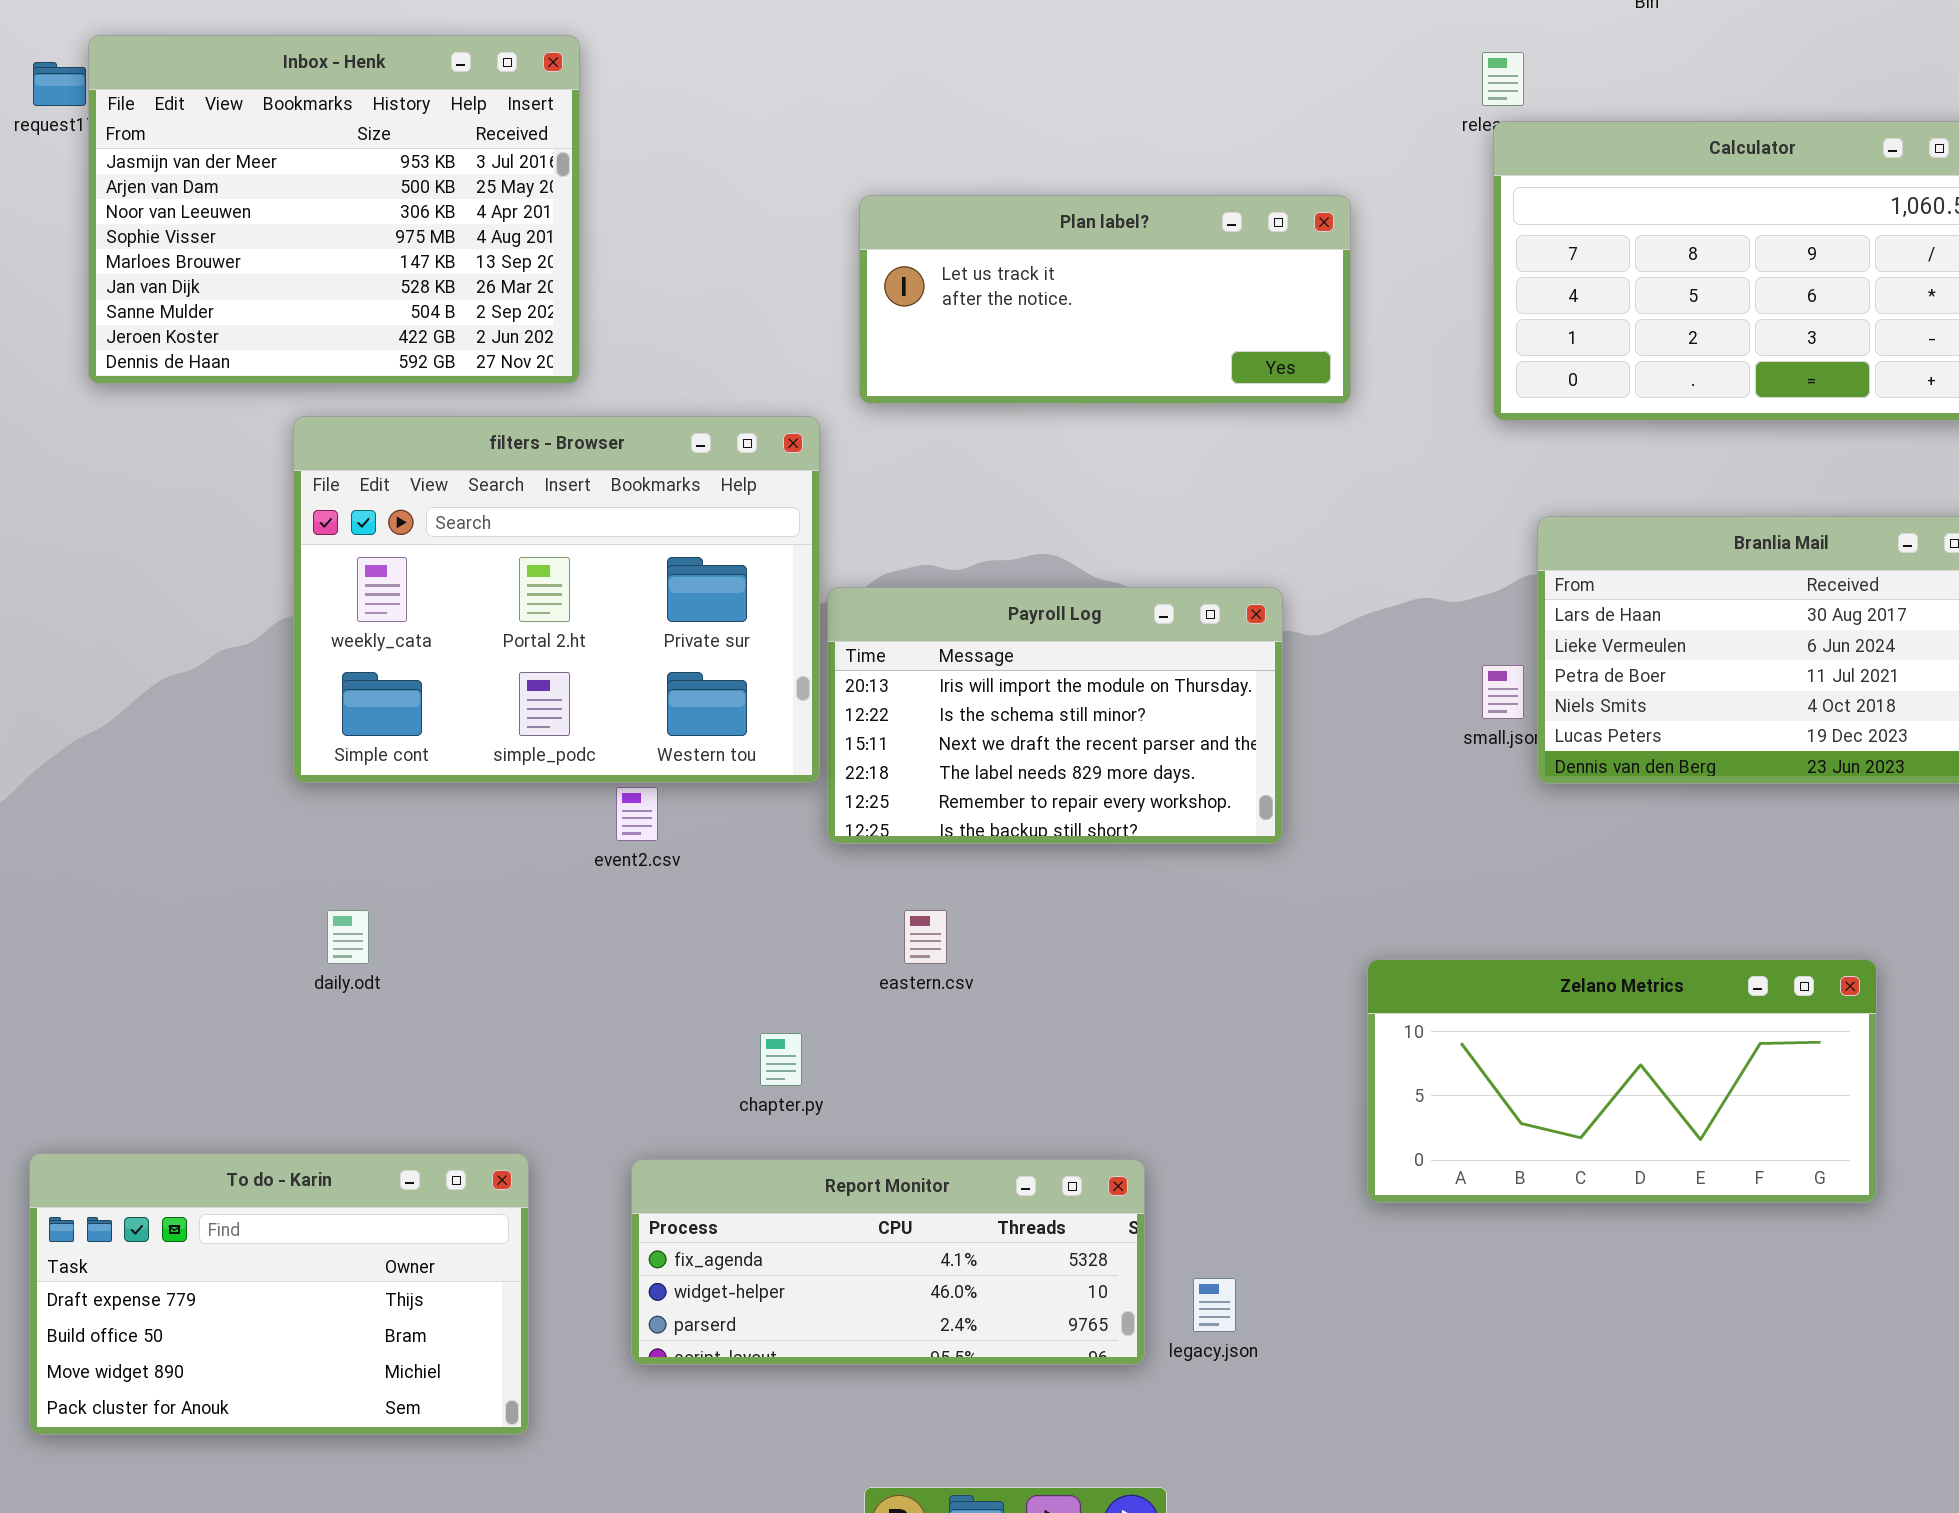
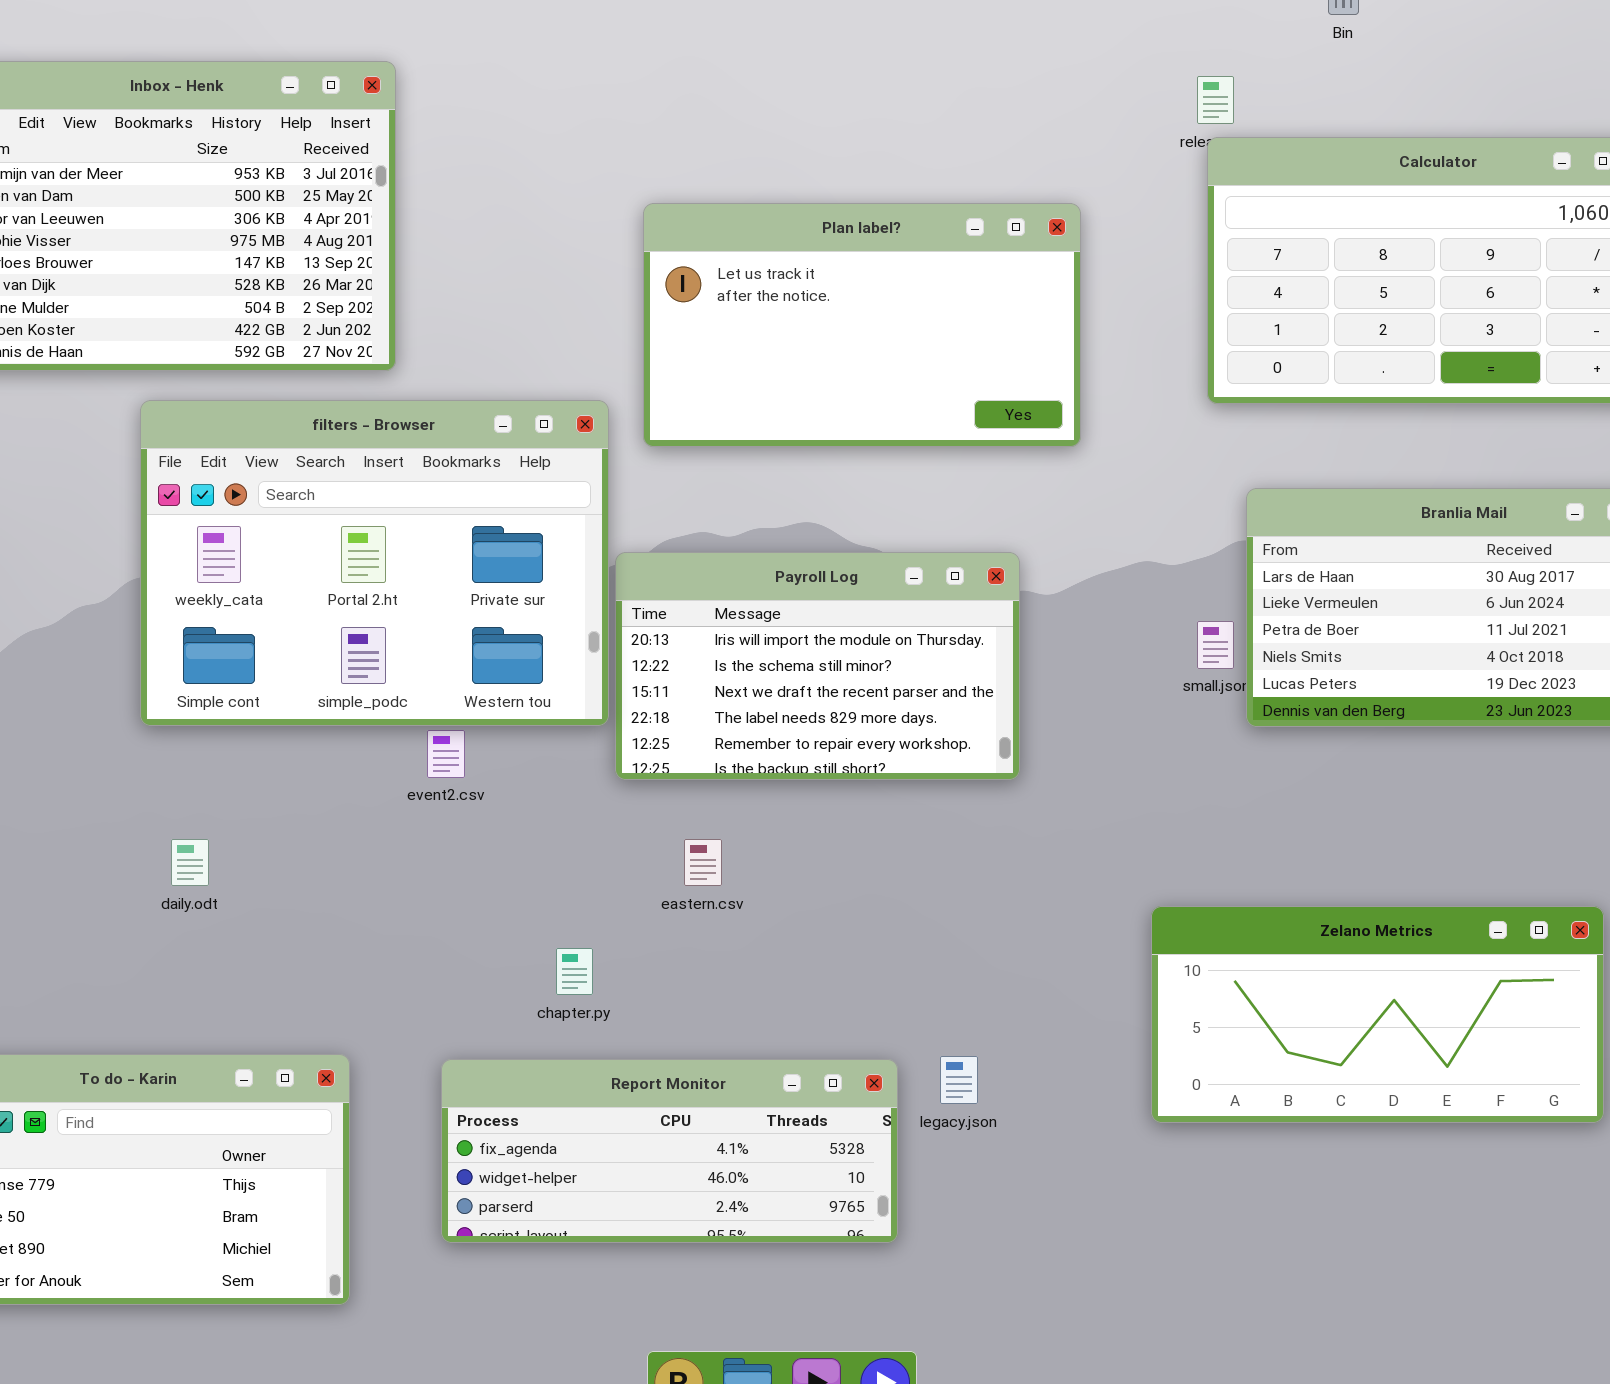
Plan label?: [859,195,1351,404] -> [643,203,1081,447], resized
Zelano Metrics: [1367,959,1877,1203] -> [1151,906,1604,1123], moved
legacy.json: [1193,1278,1236,1332] -> [940,1056,978,1104], moved

